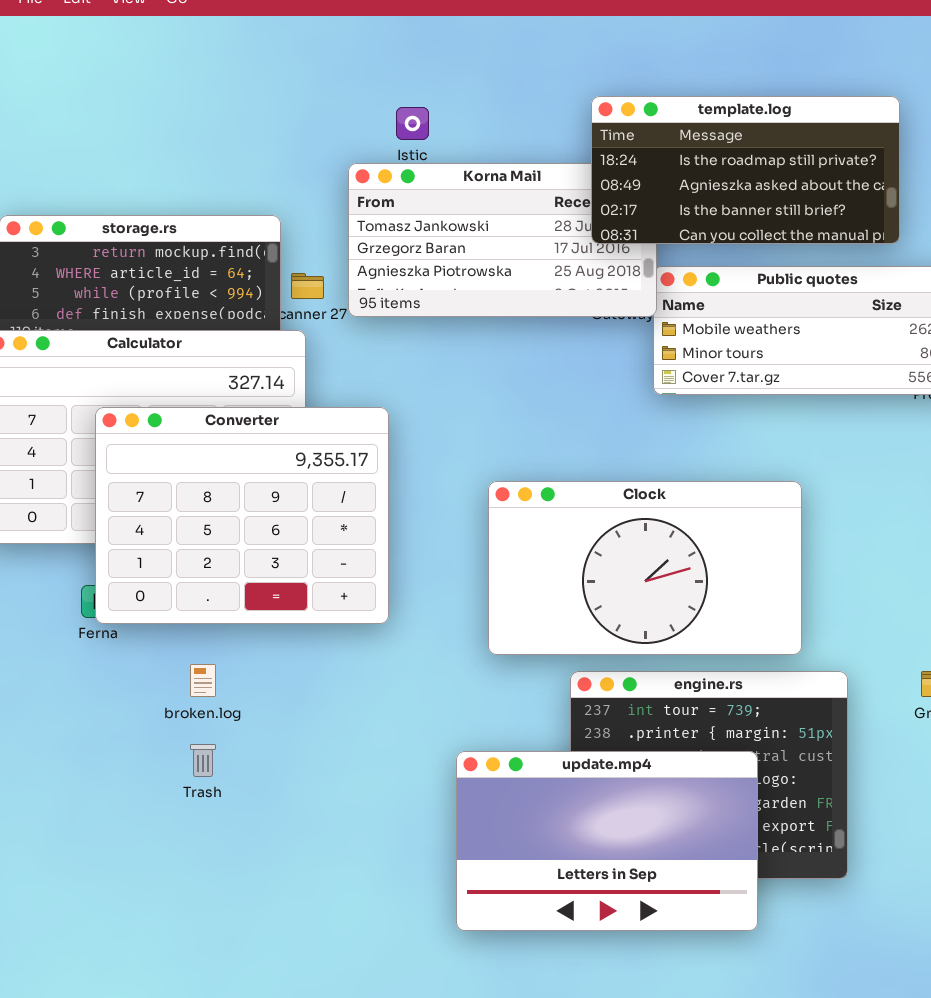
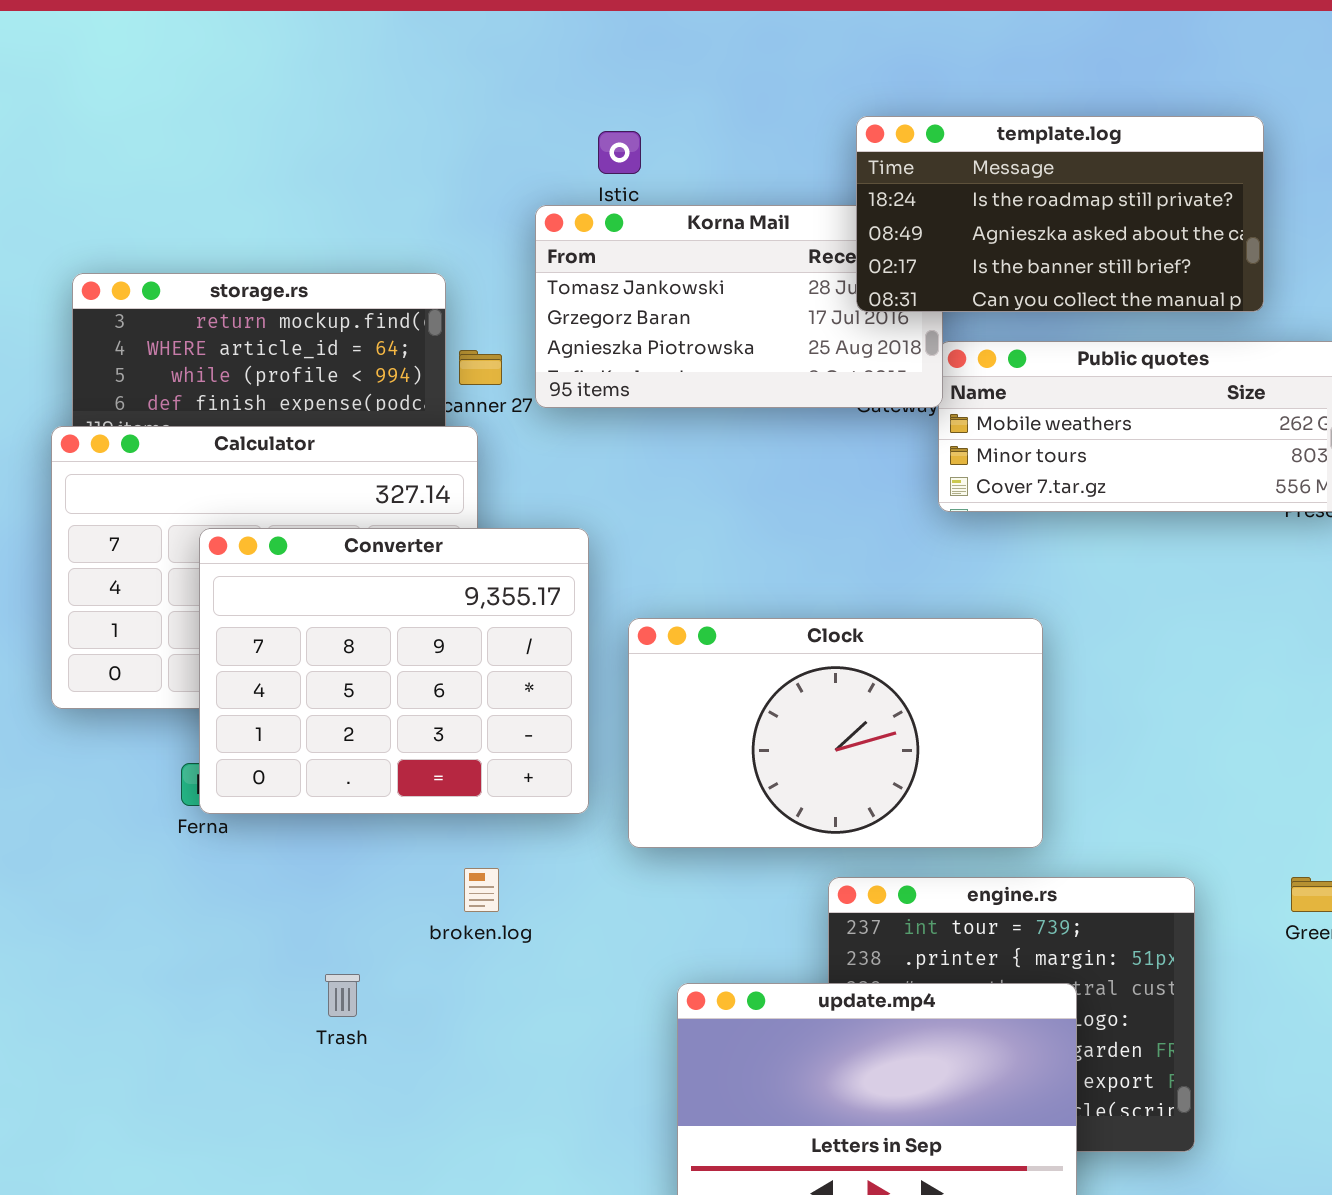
Clock: [488,481,802,655] -> [628,618,1043,848], moved
broken.log: [190,664,216,697] -> [464,868,499,912], moved

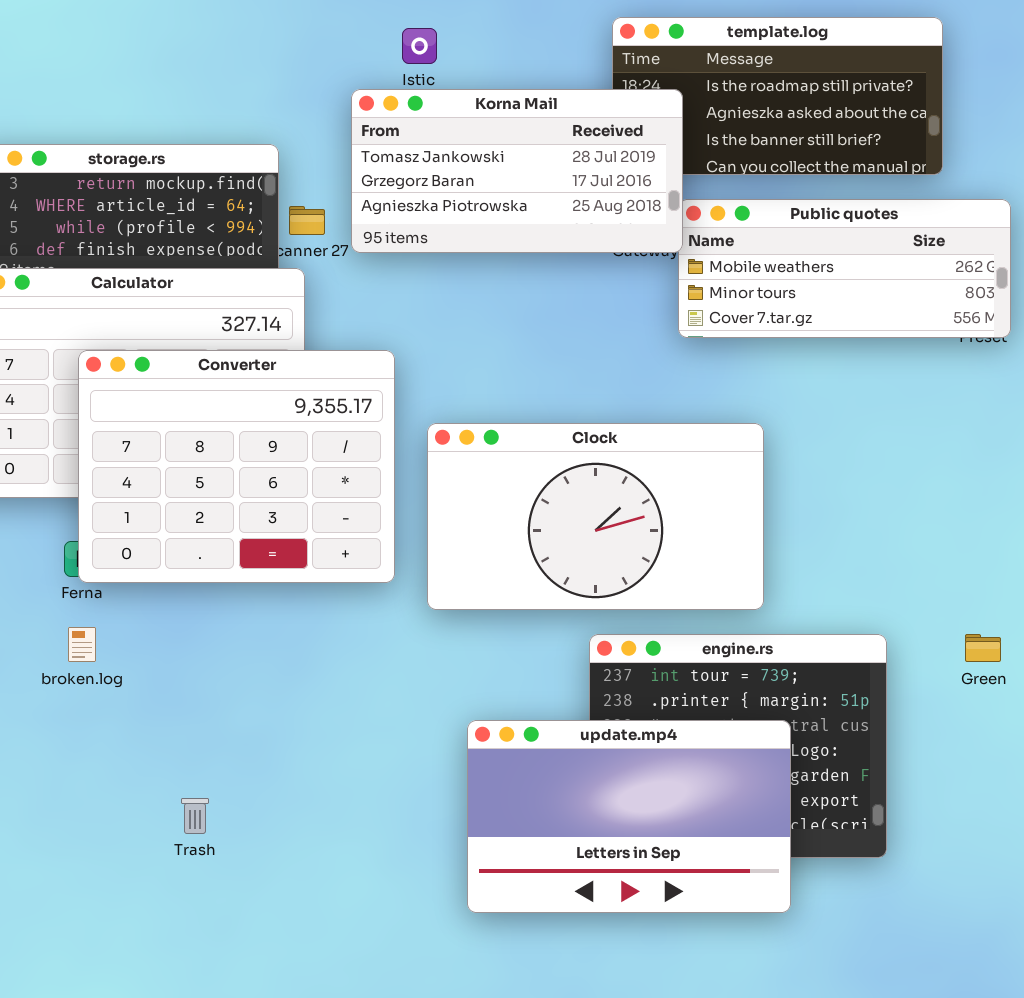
Korna Mail: [535,205,943,408] -> [351,89,683,253], raised
broken.log: [464,868,499,912] -> [68,627,96,662], moved
Trash: [325,974,360,1017] -> [181,798,209,834], moved

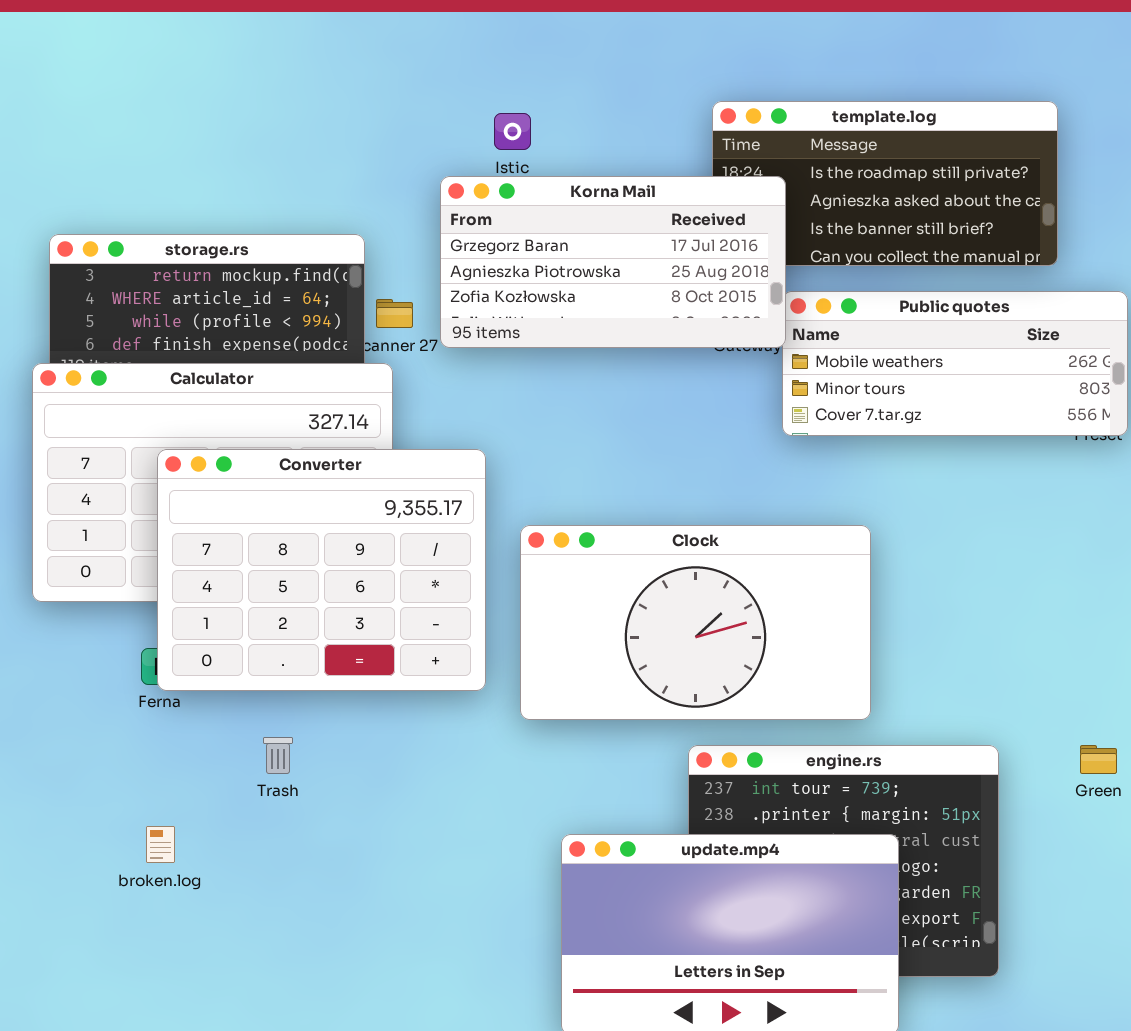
Korna Mail: [351,89,683,253] -> [440,176,786,348], scrolled down 1 row
broken.log: [68,627,96,662] -> [146,826,175,863], moved
Trash: [181,798,209,834] -> [263,737,293,774], moved

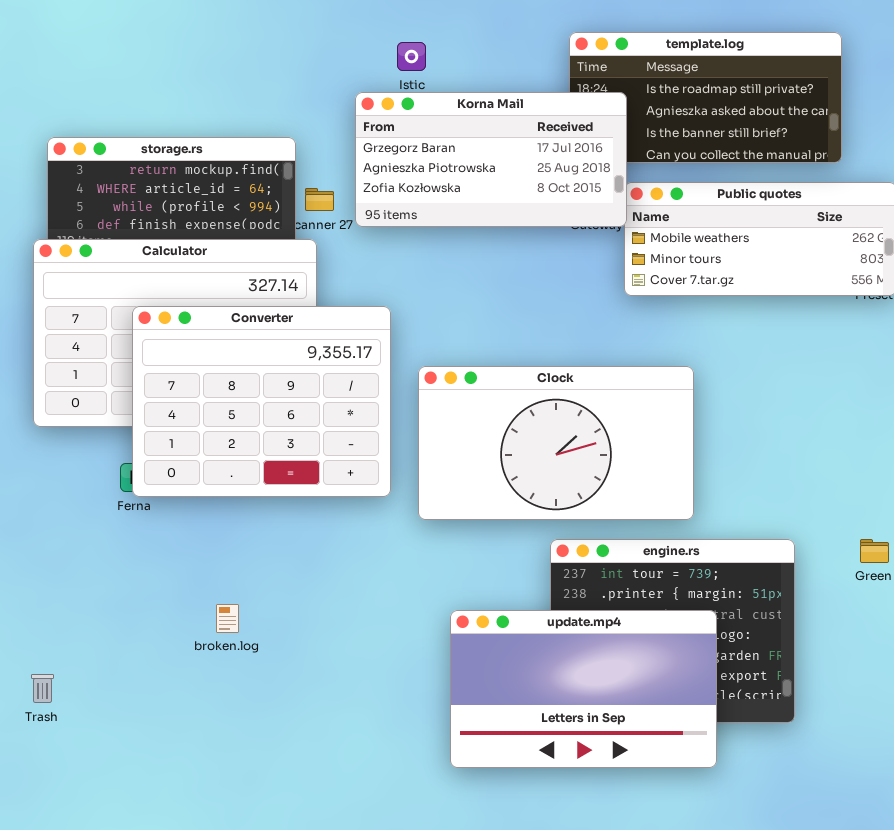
Trash: [263,737,293,774] -> [31,674,54,703], moved
broken.log: [146,826,175,863] -> [216,604,239,633], moved

